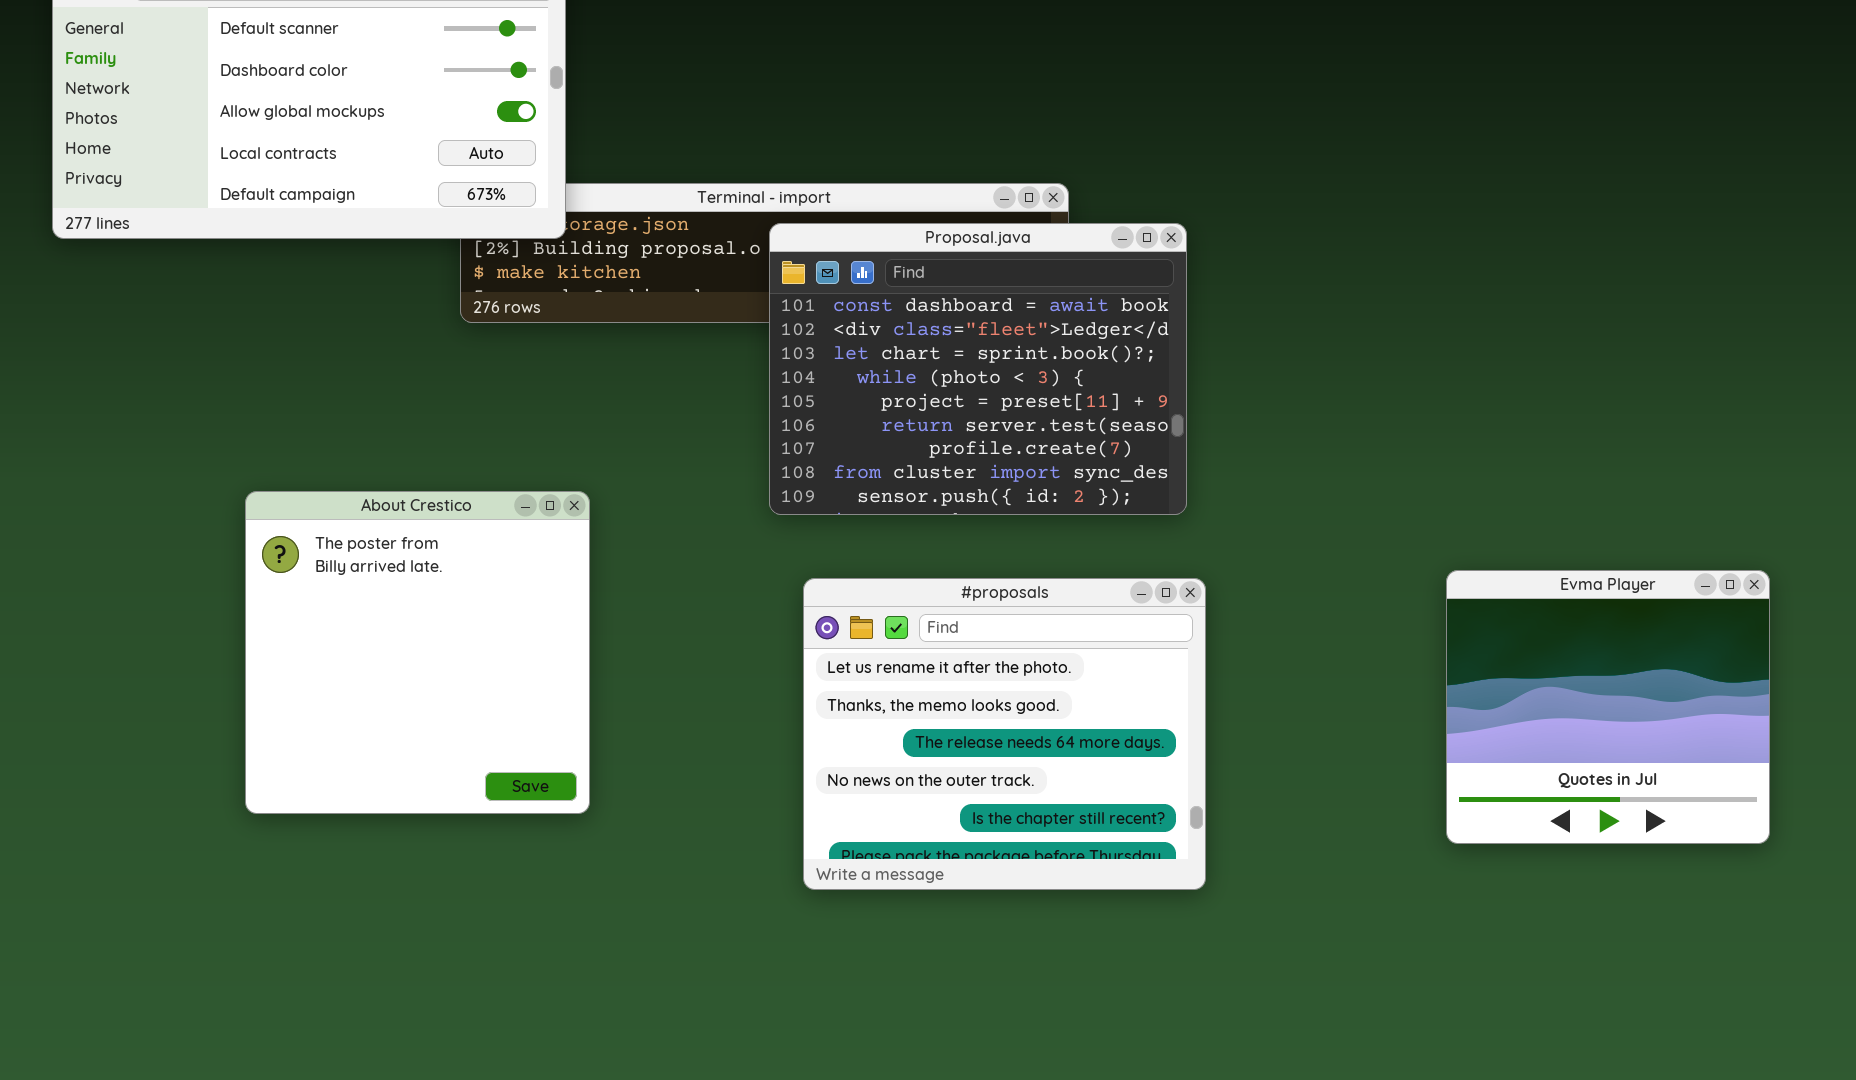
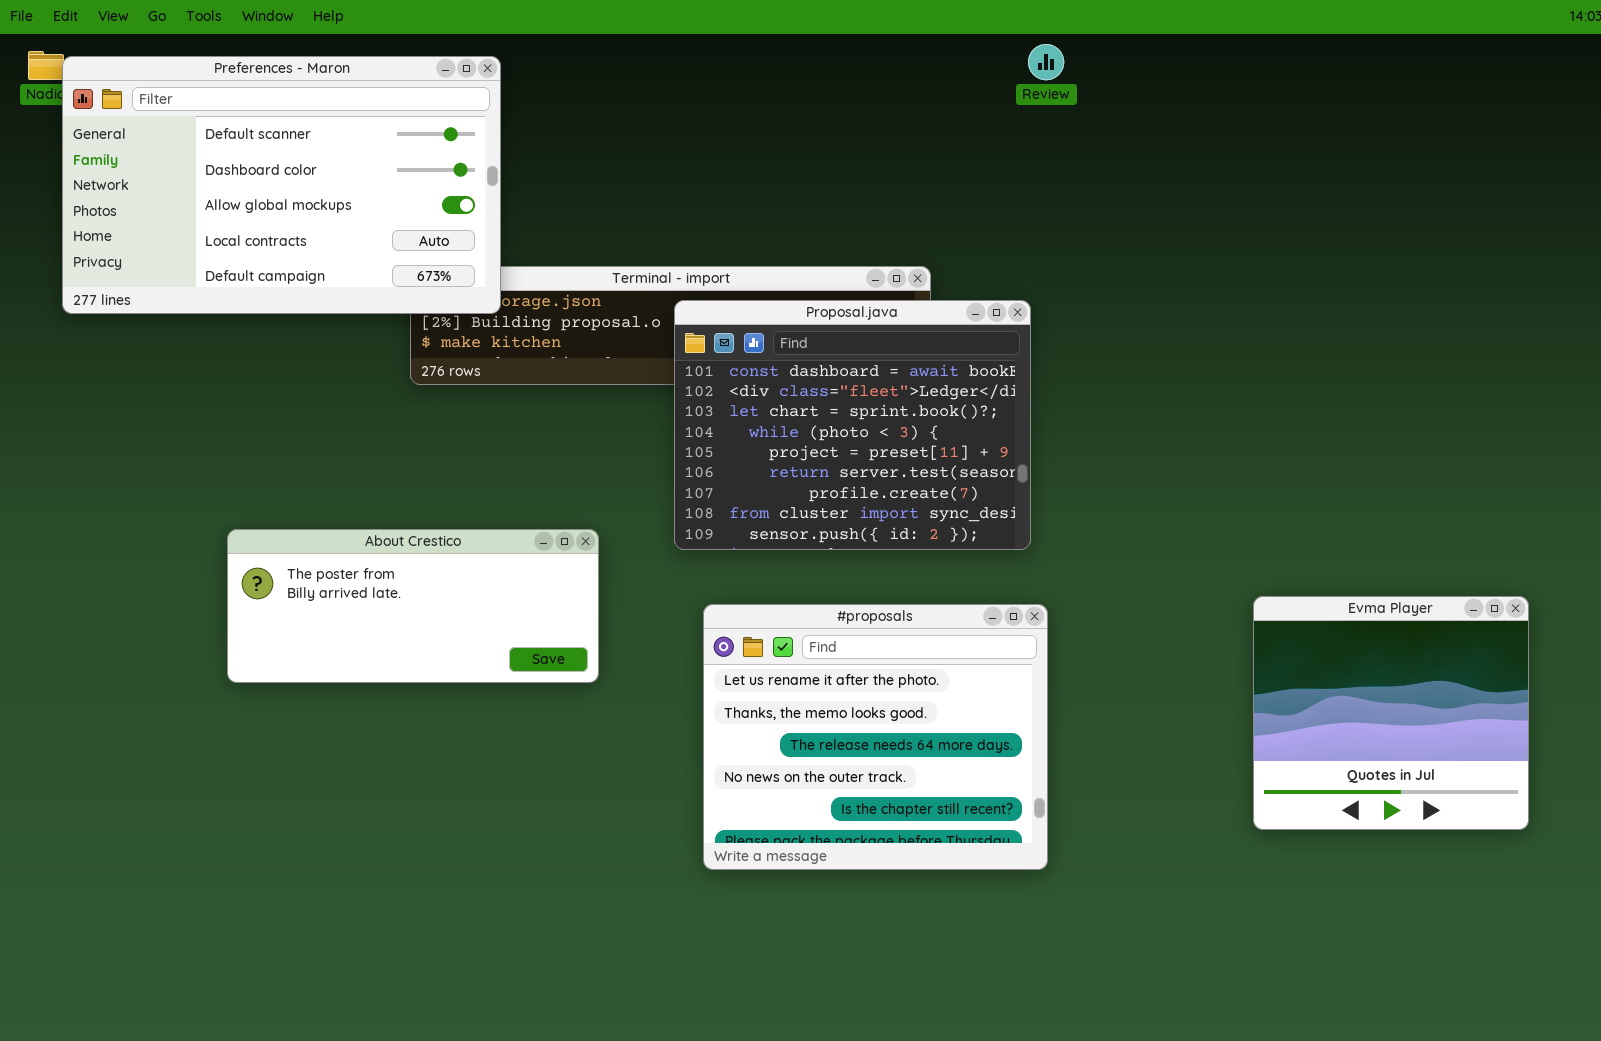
About Crestico: [245,491,590,814] -> [227,529,599,683], resized

